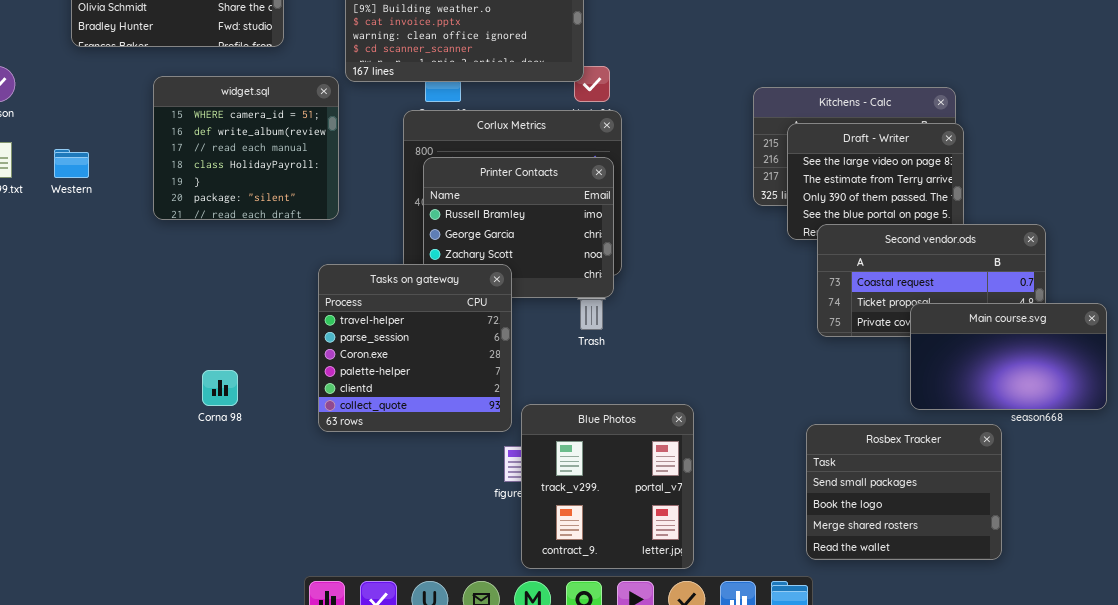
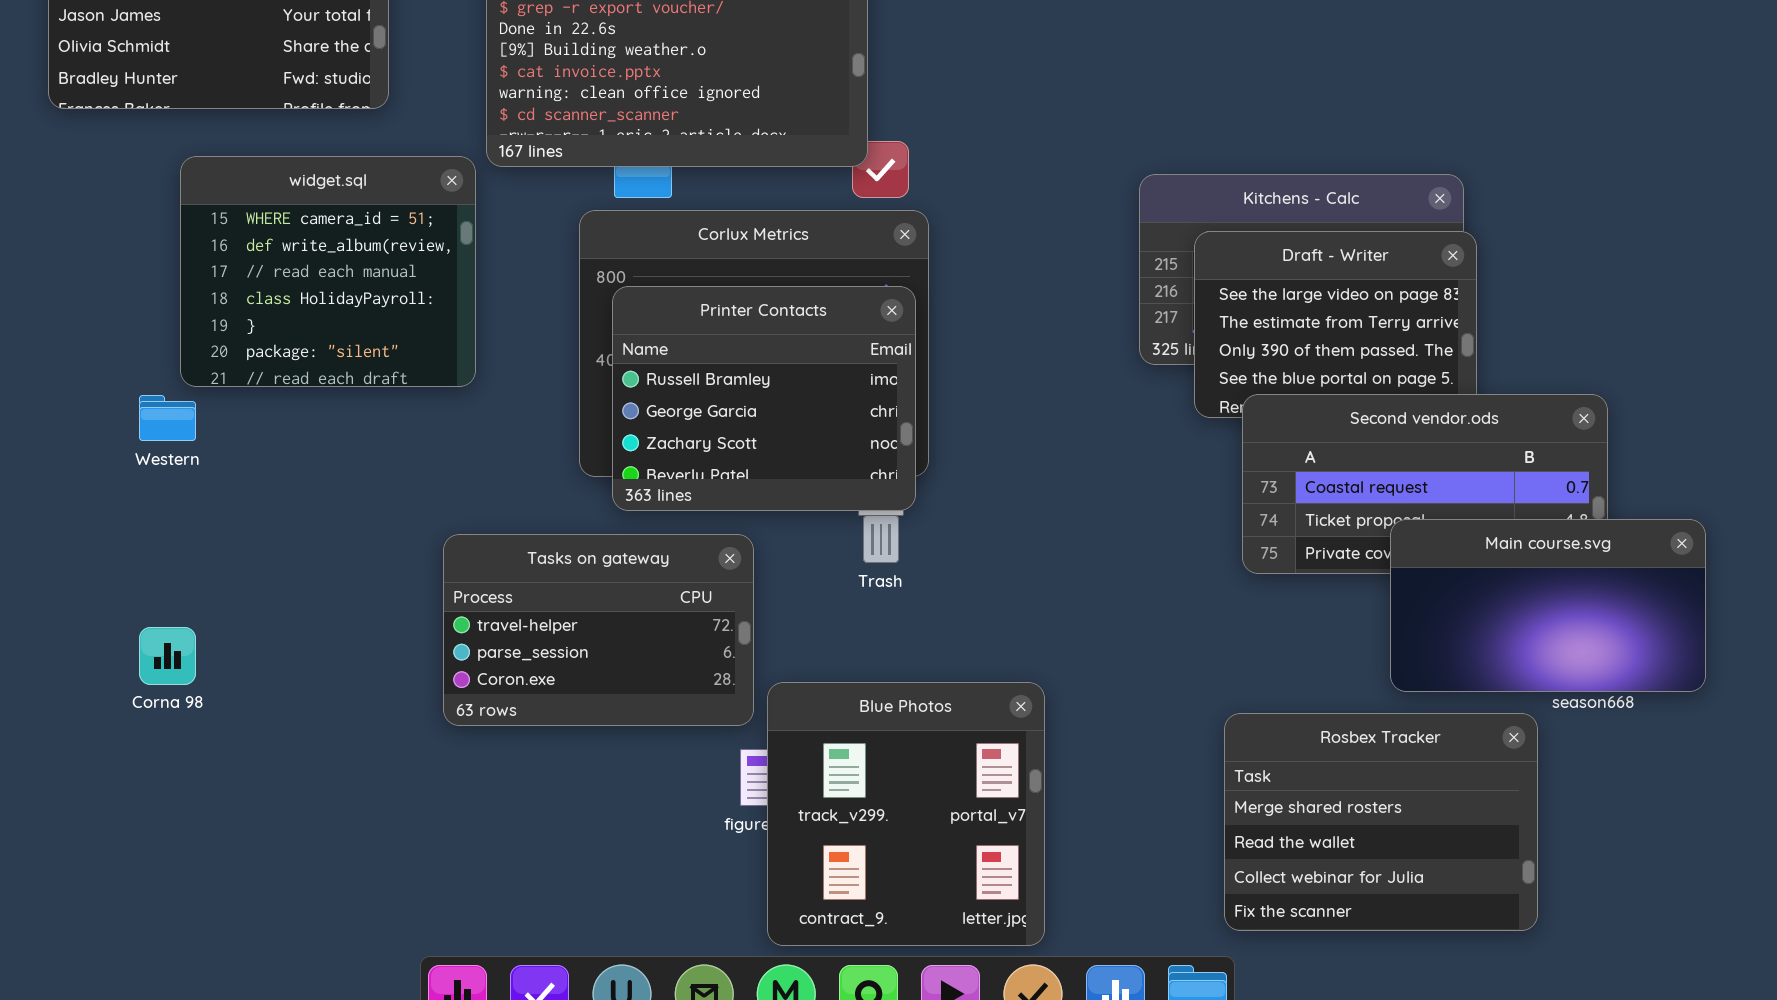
Western: [54,149,89,178] -> [139,395,196,441], moved
Tasks on gateway: [318,264,512,432] -> [443,534,754,726], resized
Corna 98: [202,370,238,406] -> [139,627,196,685], moved
Rosbex Tracker: [806,424,1002,560] -> [1224,713,1538,931], scrolled down 2 rows

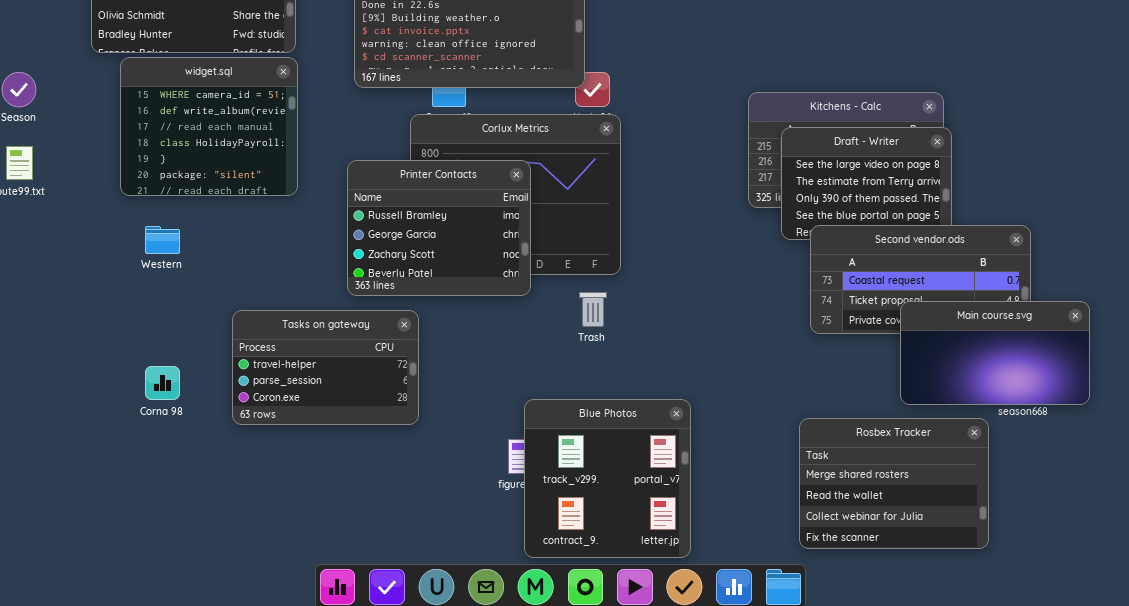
widget.sql: [180,156,476,387] -> [120,57,298,196], moved
Printer Contacts: [612,286,916,511] -> [347,160,531,296], moved
Tasks on gateway: [443,534,754,726] -> [232,310,419,425], moved

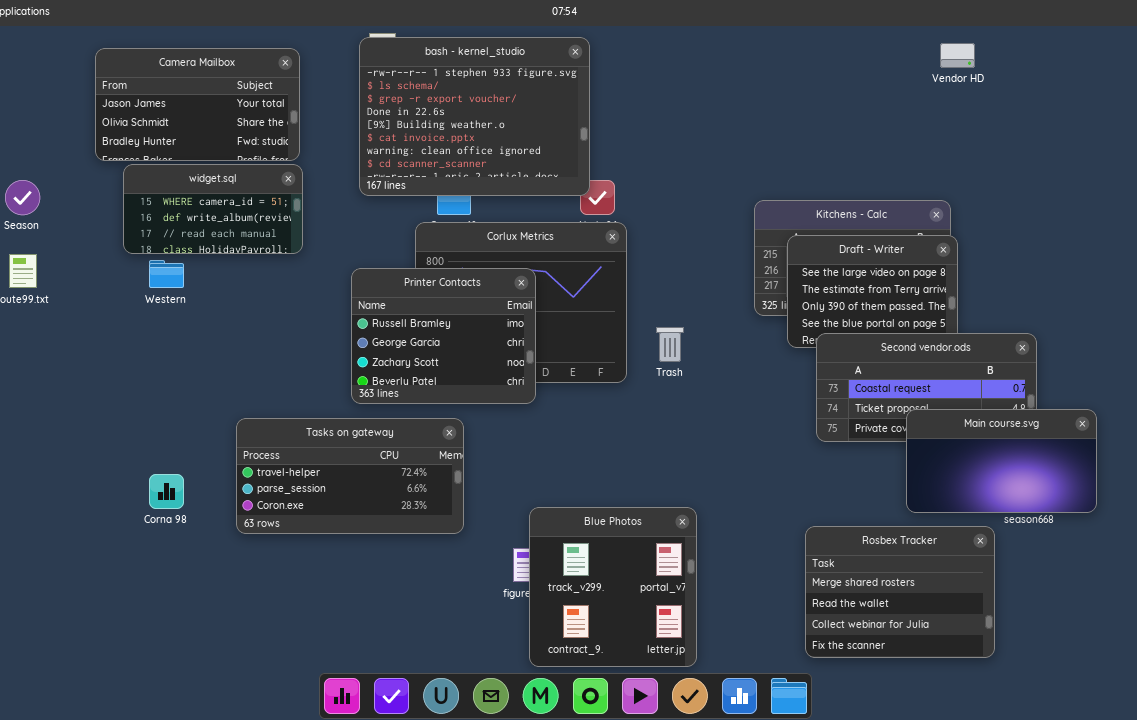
widget.sql: [120,57,298,196] -> [123,164,303,254], resized
Western: [145,226,180,254] -> [149,260,184,288], moved
Trash: [579,292,607,327] -> [656,327,684,362], moved
Tasks on gateway: [232,310,419,425] -> [236,418,464,534], resized

